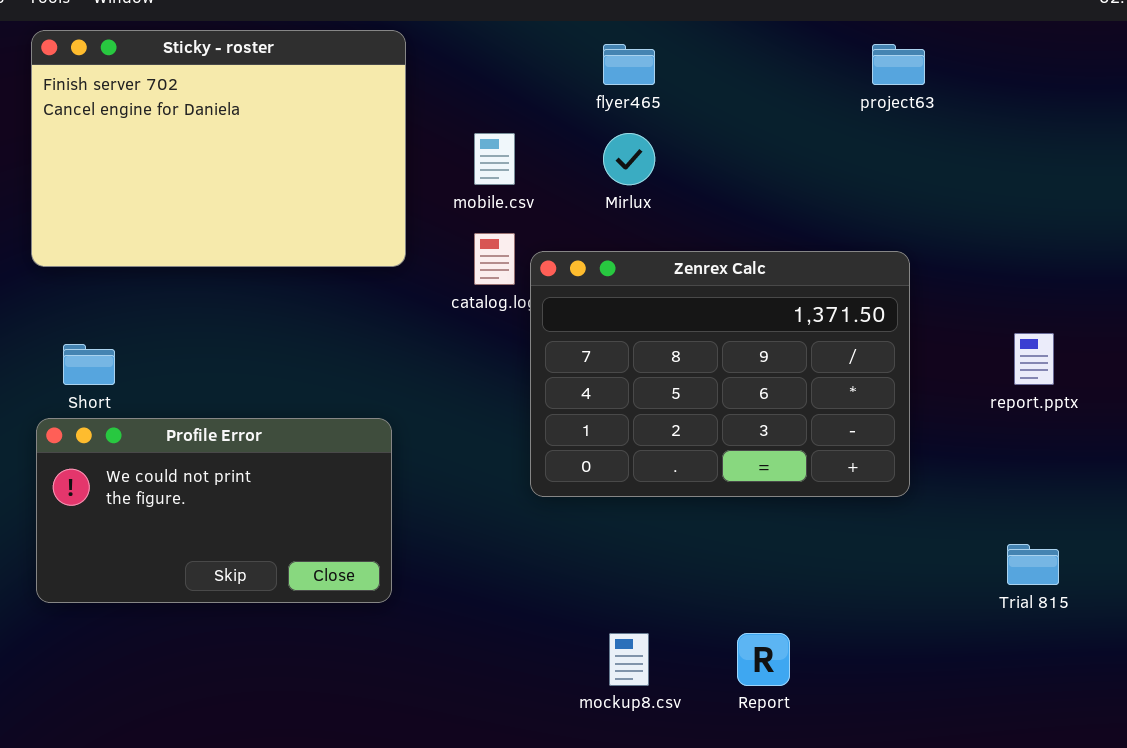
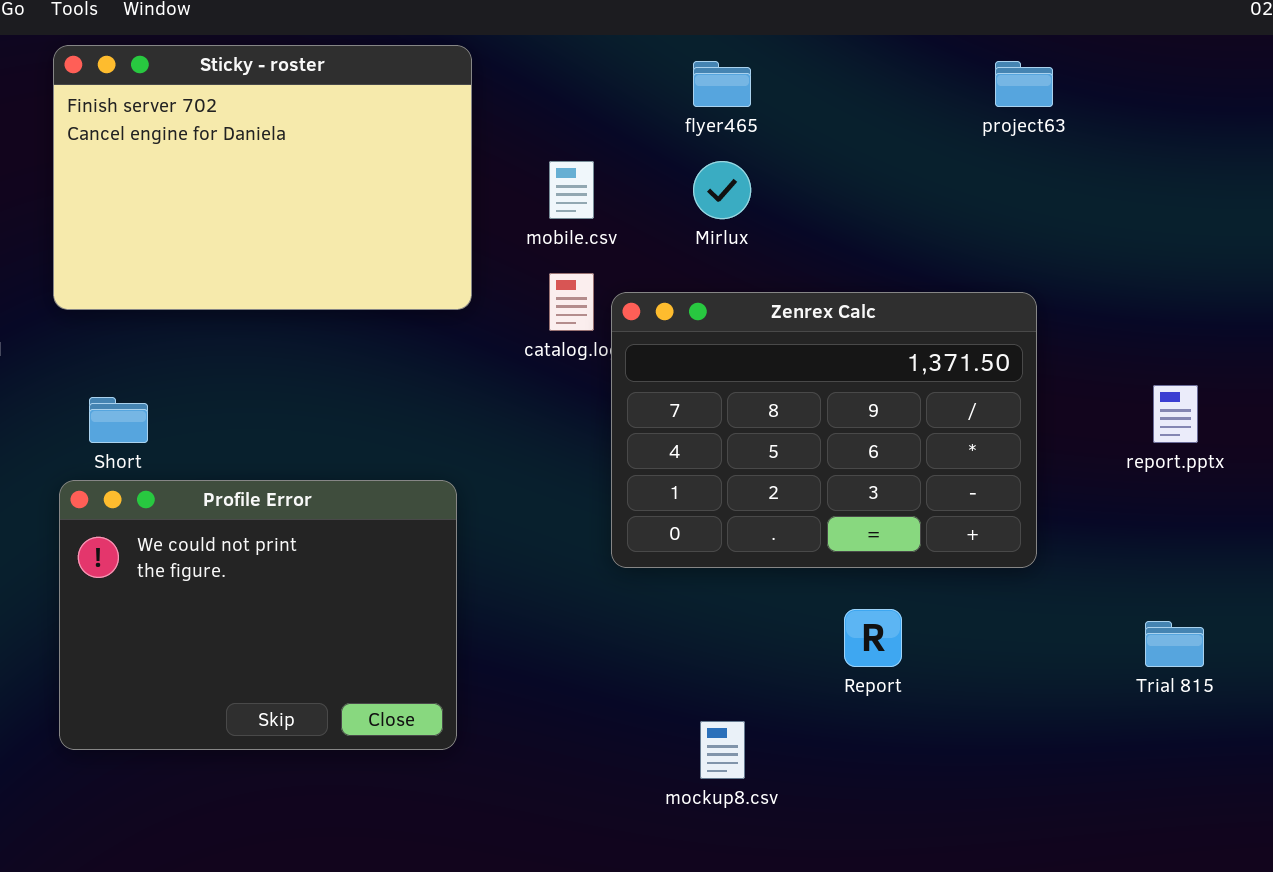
Profile Error: [36,418,392,603] -> [59,480,457,750], resized
Report: [737,633,790,686] -> [844,609,902,667], moved

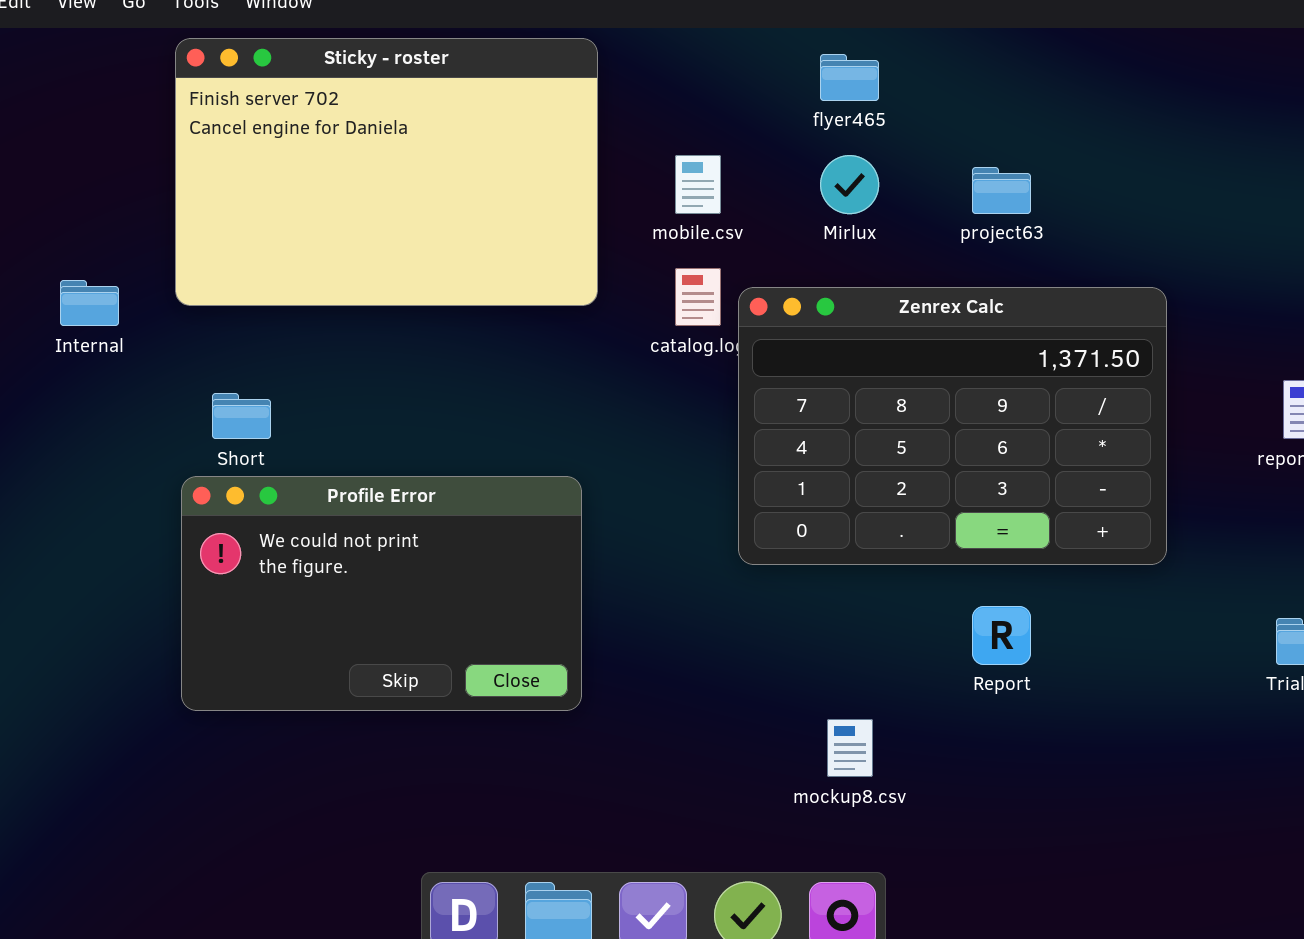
project63: [995,61,1053,107] -> [972,167,1031,214], moved
Profile Error: [59,480,457,750] -> [181,476,582,711], resized

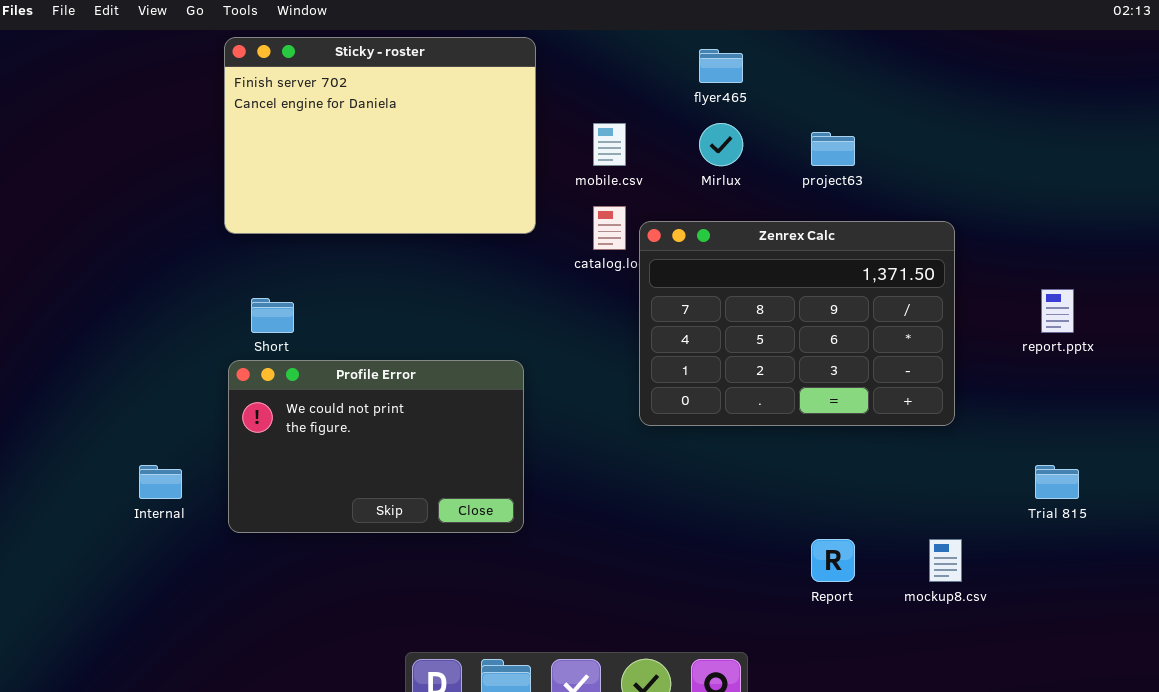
Internal: [60,280,119,326] -> [139,465,182,499], moved
Report: [972,606,1031,665] -> [811,539,855,582], moved
mockup8.csv: [827,719,873,777] -> [929,539,962,582], moved

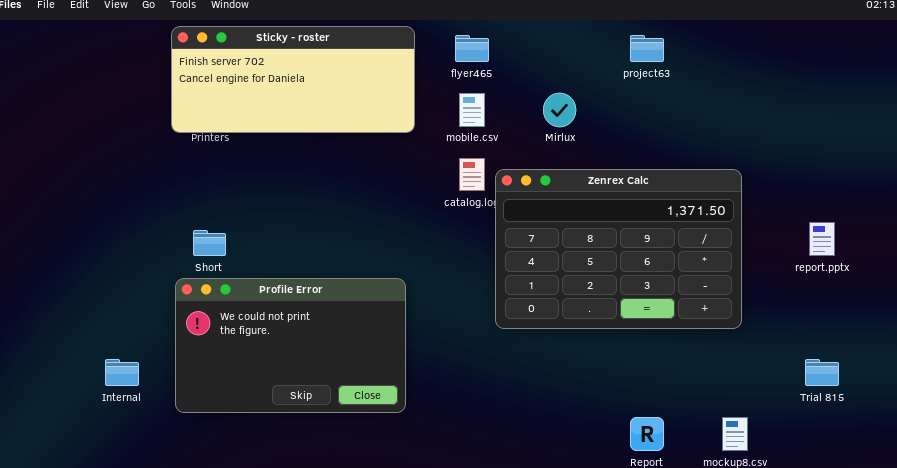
Sticky - roster: [224,37,536,234] -> [171,26,415,133], resized
flyer465: [699,49,743,83] -> [455,35,489,62], moved
project63: [811,132,855,166] -> [630,35,664,62], moved

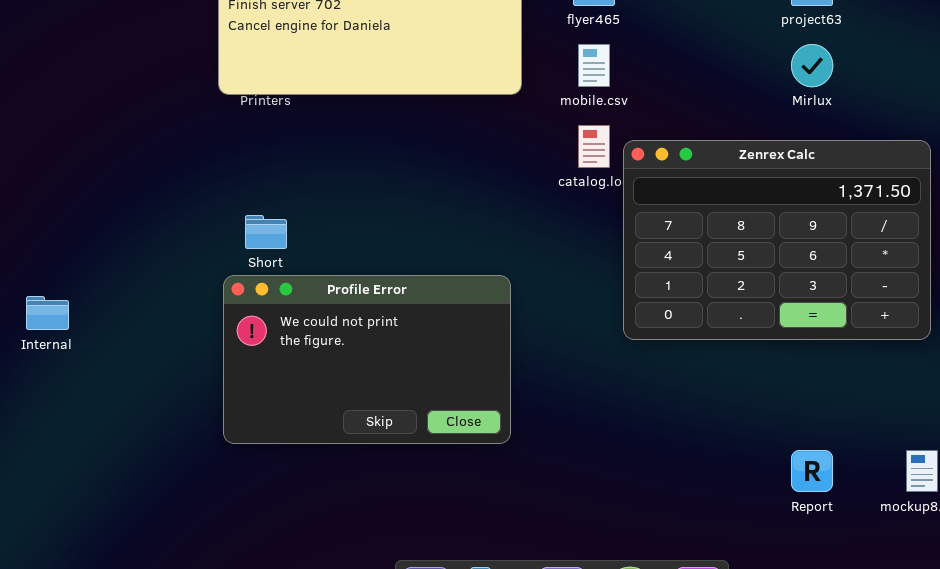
Mirlux: [543,93,576,127] -> [791,44,833,87], moved
Internal: [105,359,139,386] -> [26,296,69,330], moved

